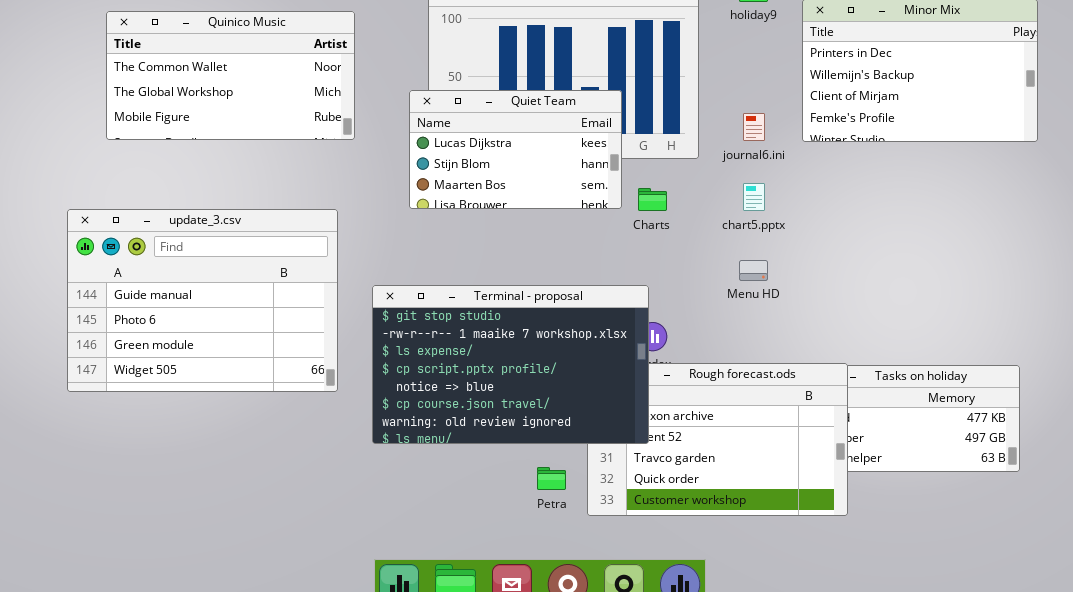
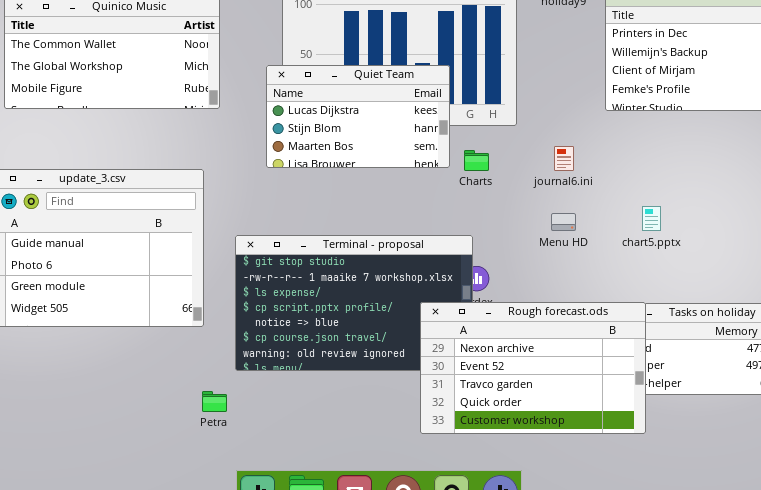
journal6.ini: [743,113,765,141] -> [554,146,574,171], moved
chart5.pptx: [743,183,765,211] -> [642,206,661,231], moved
Rough forecast.ods: [587,363,848,516] -> [420,302,646,434], raised
Petra: [537,467,566,490] -> [202,391,227,412], moved

